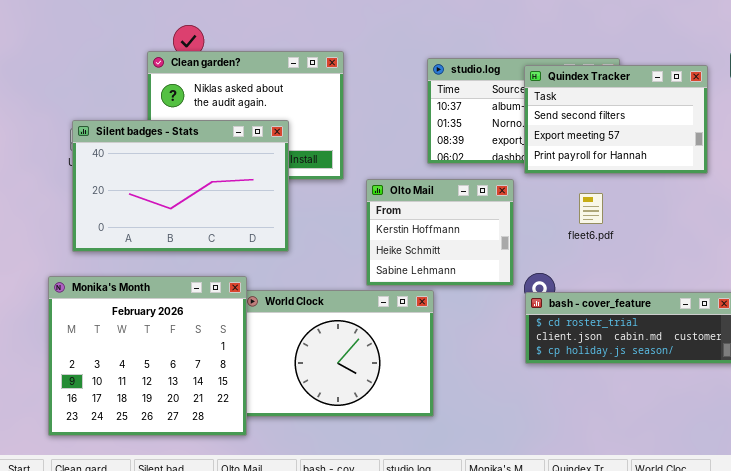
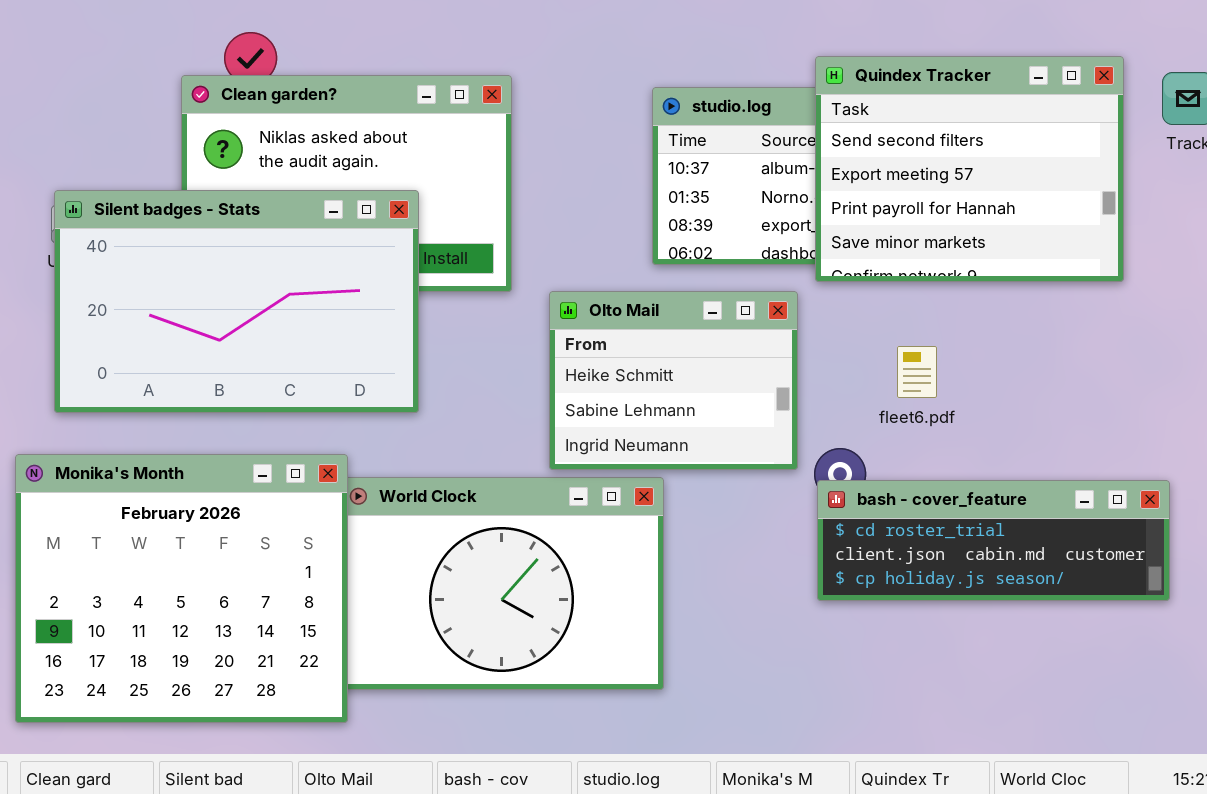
Quindex Tracker: [524,65,708,174] -> [815,56,1124,282], resized
Olto Mail: [366,179,514,286] -> [549,291,798,470], scrolled down 1 row
fleet6.pdf: [579,193,603,224] -> [897,346,937,398], moved

